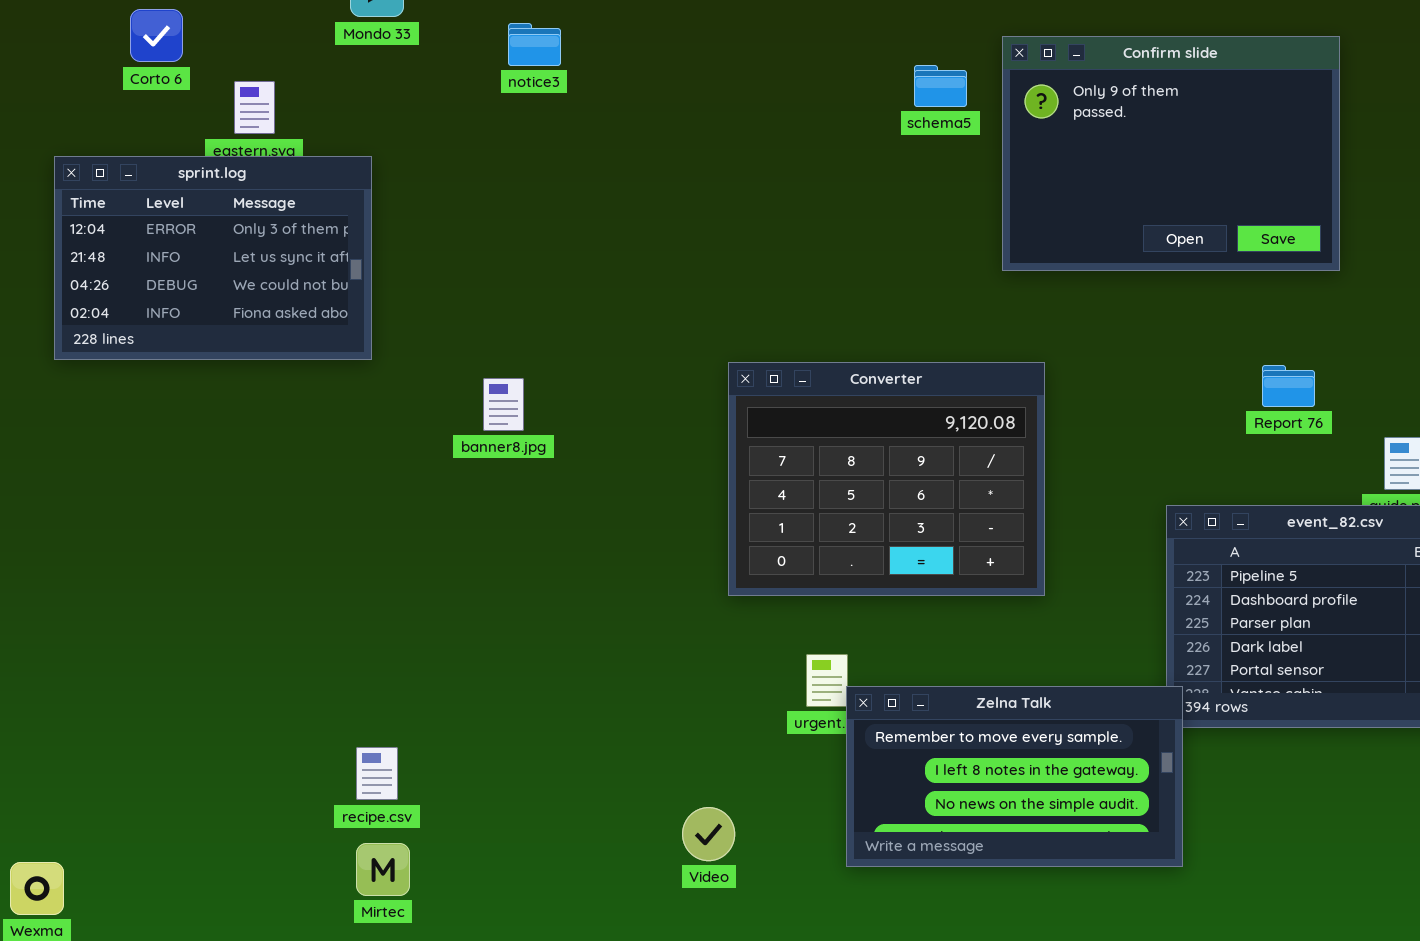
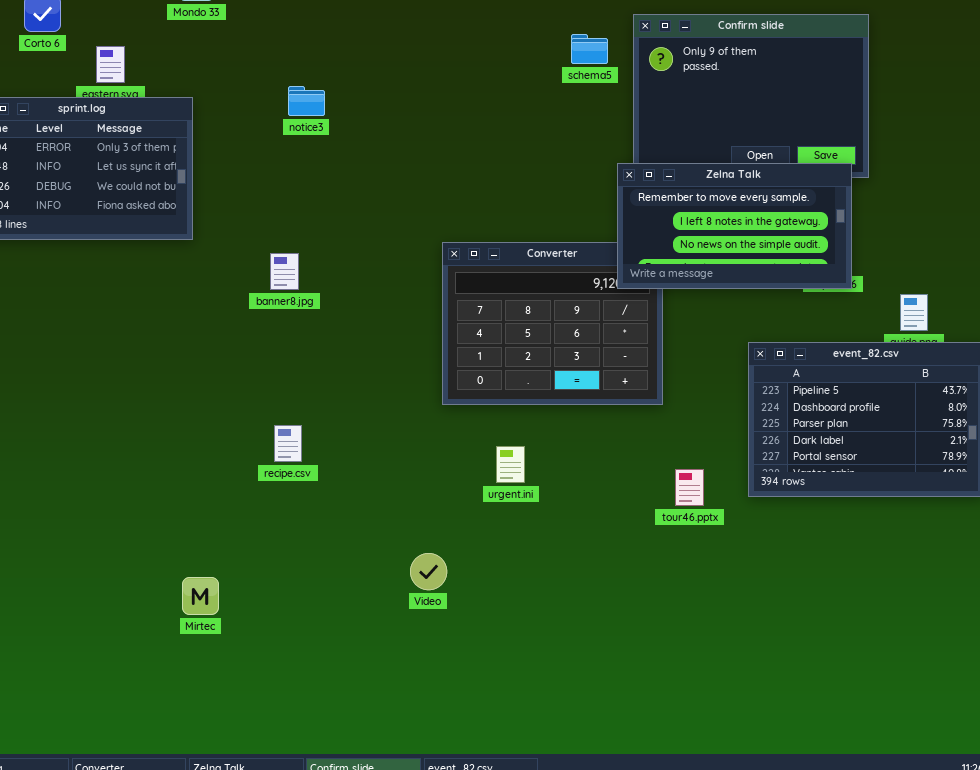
notice3: [508,23,561,66] -> [288,86,325,116], moved
Zelna Talk: [846,686,1183,867] -> [617,163,852,289], moved
recipe.csv: [356,747,398,800] -> [274,425,302,462], moved

